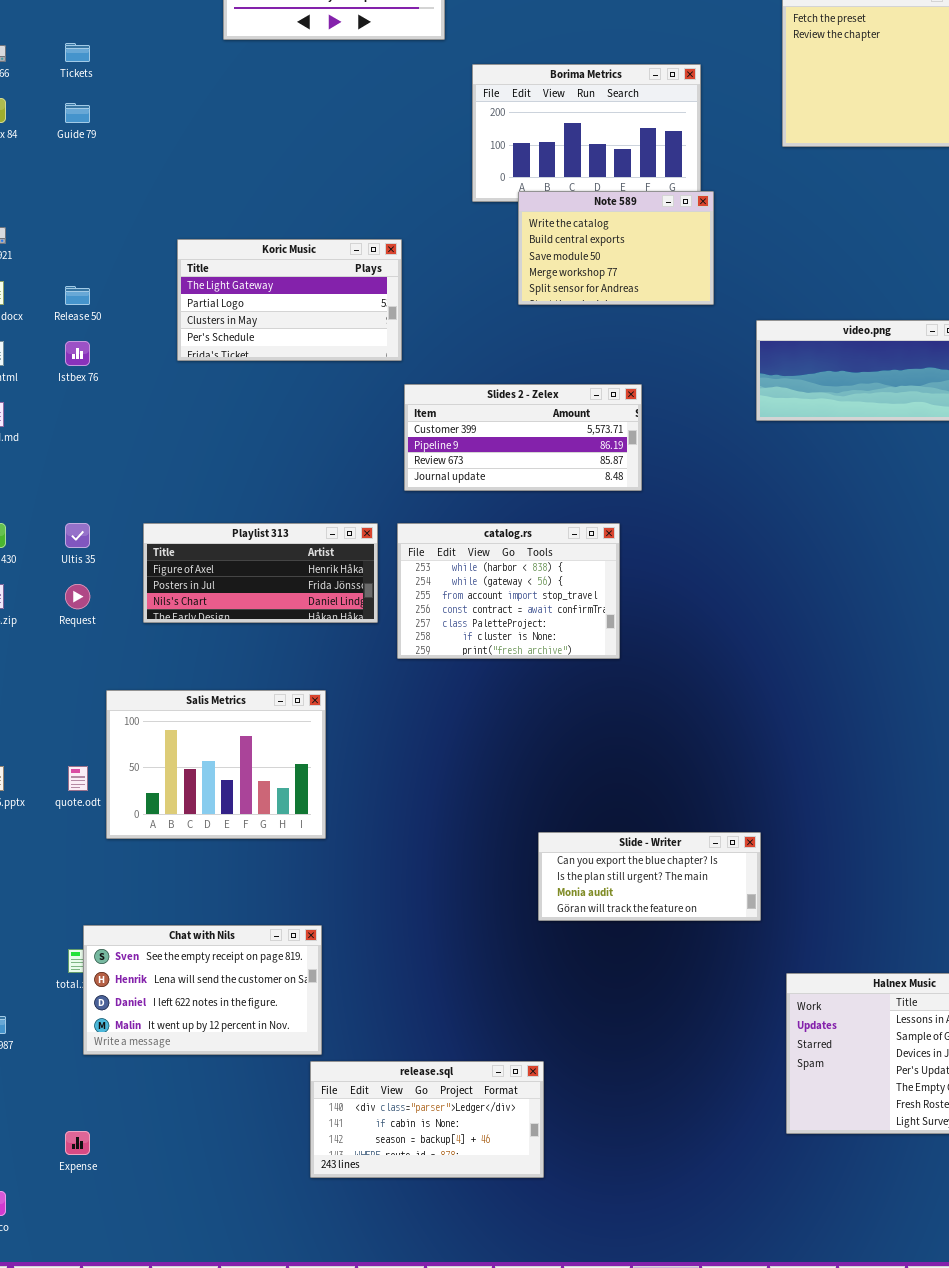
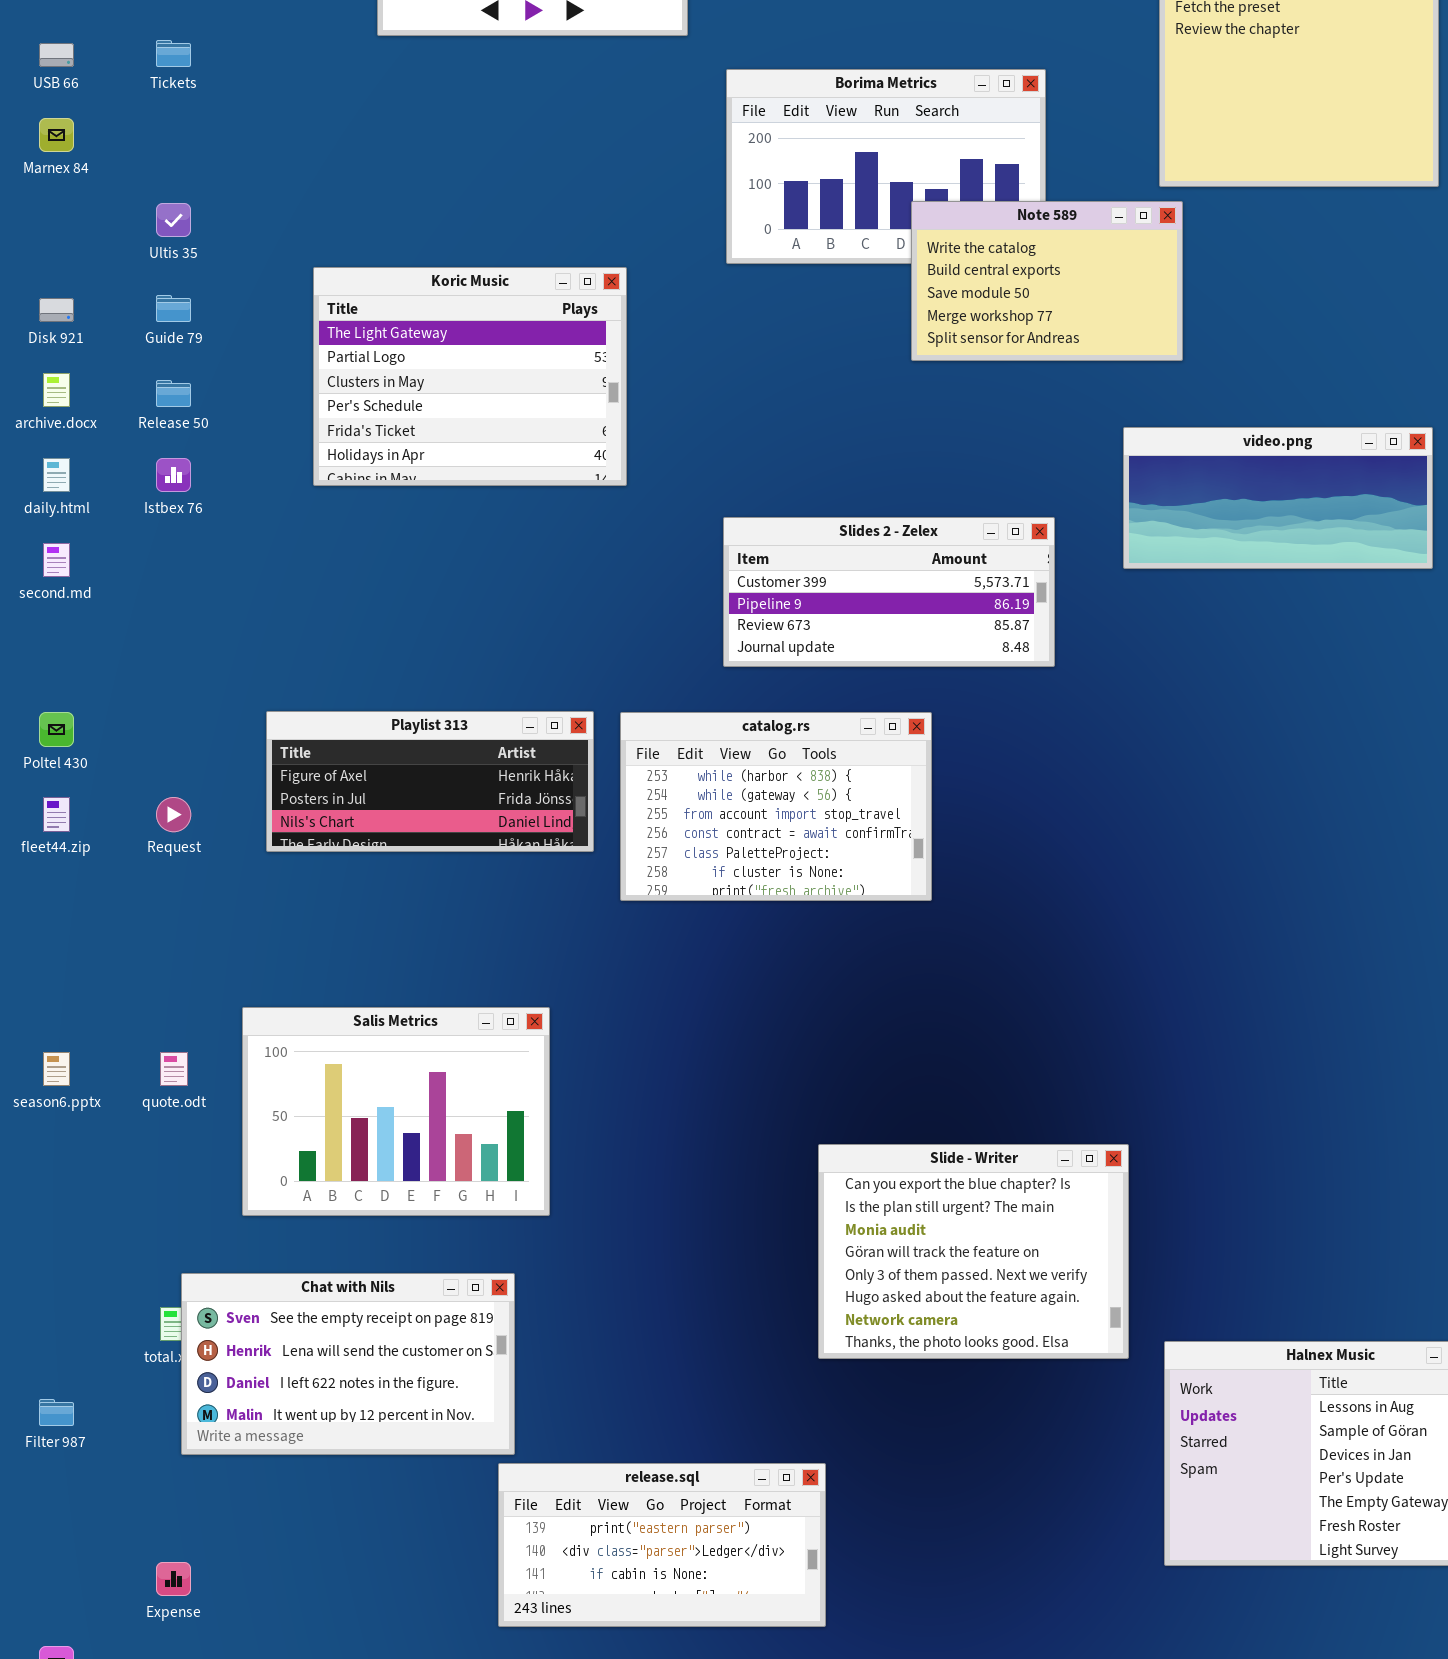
Guide 79: [65,103,90,123] -> [156,295,191,322], moved
Note 589: [518,191,714,305] -> [911,201,1183,361], moved
Koric Music: [177,239,402,361] -> [313,267,627,486], resized
Slides 2 - Zelex: [404,384,642,491] -> [723,517,1055,667], moved
Ultis 35: [65,523,90,548] -> [156,203,191,237], moved
Salis Metrics: [106,690,326,839] -> [242,1007,550,1216], moved
Slide - Writer: [538,832,761,921] -> [818,1144,1129,1359], resized
release.sql: [310,1061,544,1178] -> [498,1463,826,1627], scrolled up 1 row

